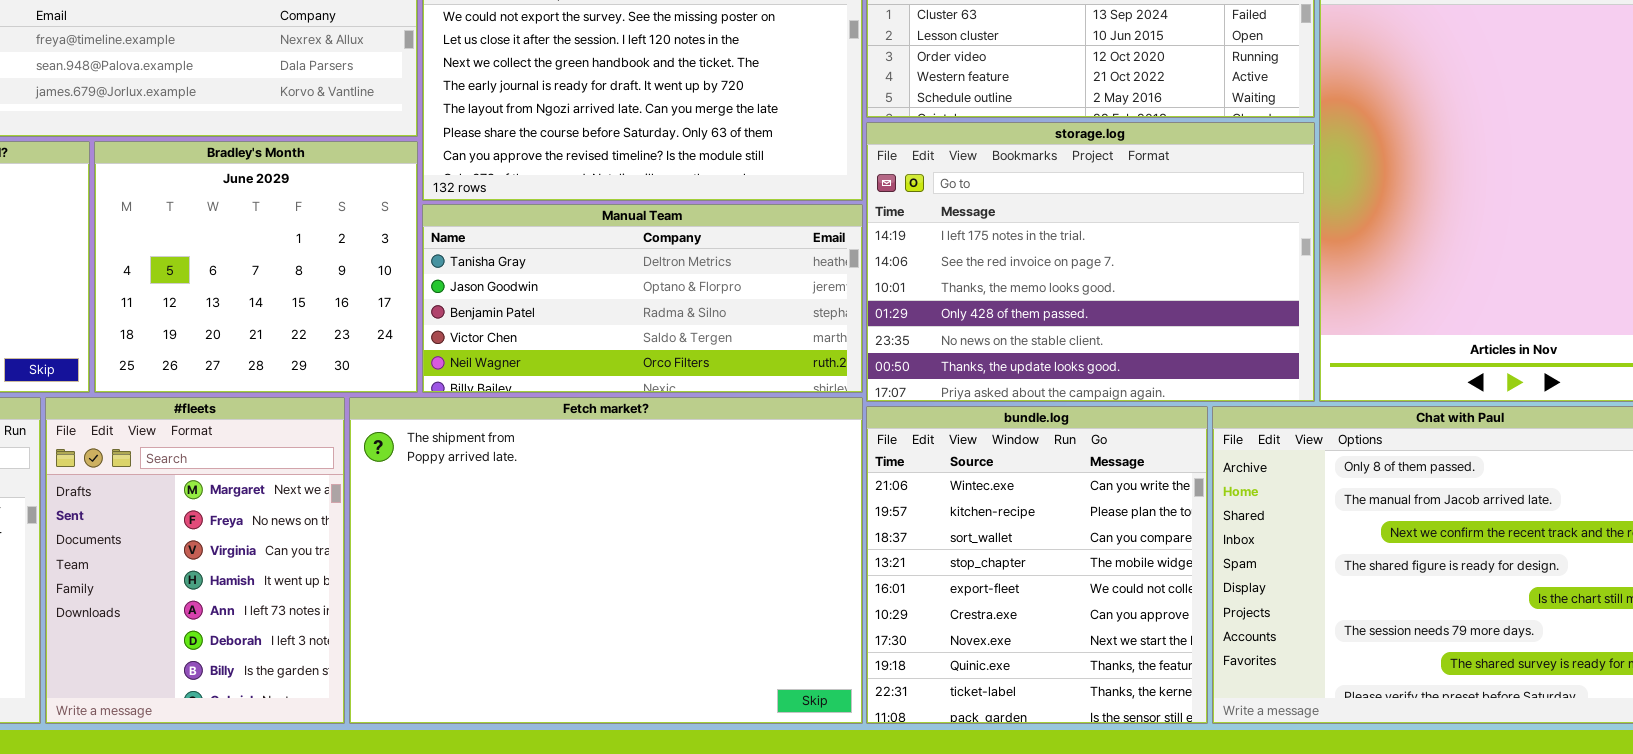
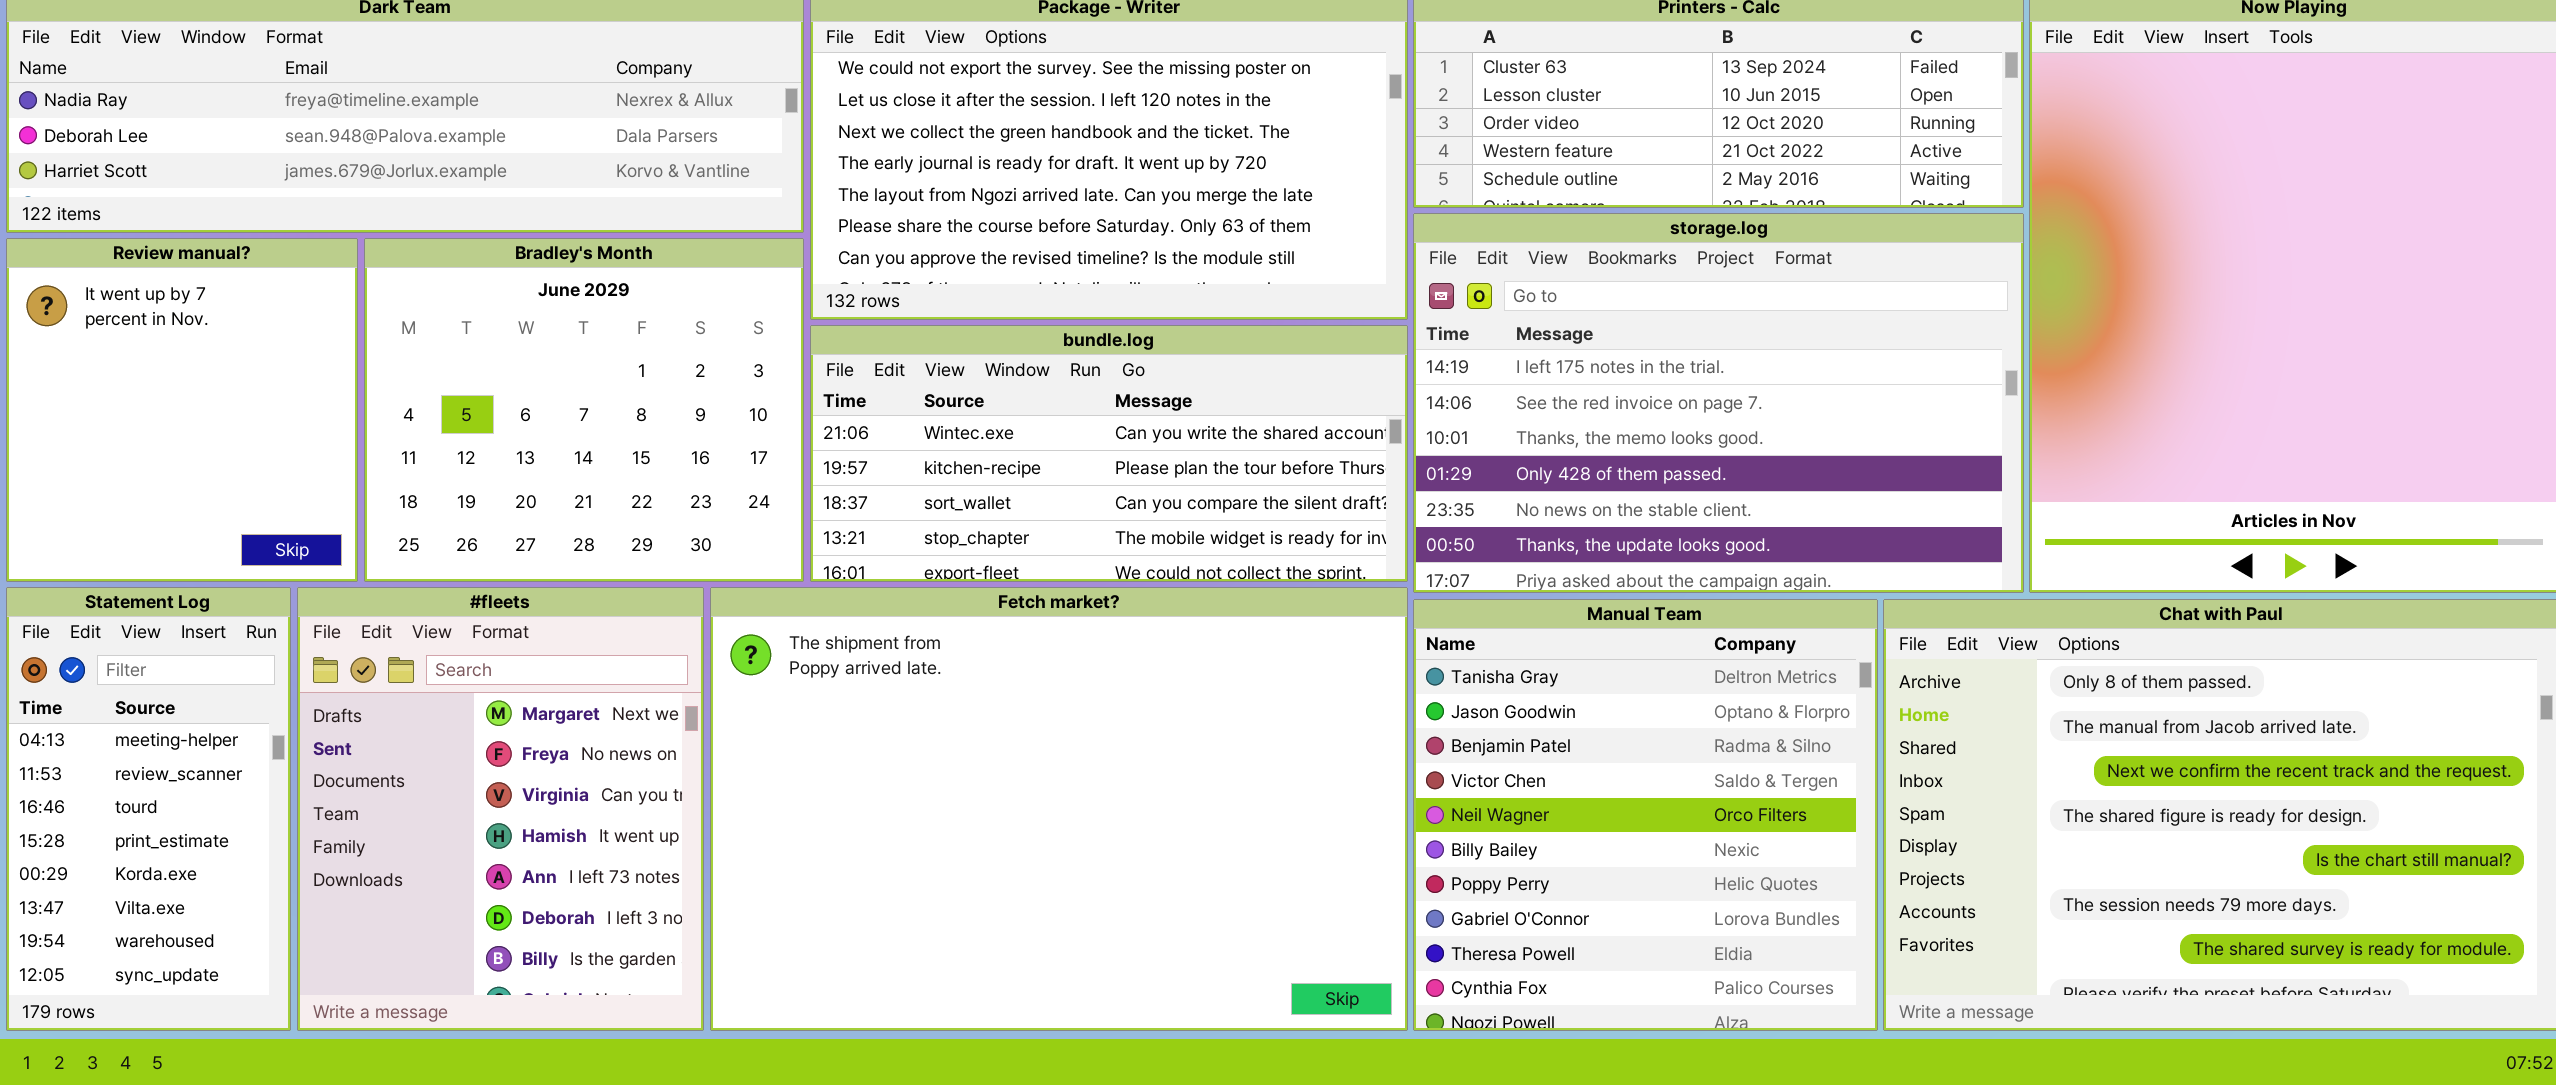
Manual Team: [422,204,863,393] -> [1413,599,1878,1031], moved, resized
bundle.log: [866,406,1208,724] -> [810,325,1408,582], moved, resized

